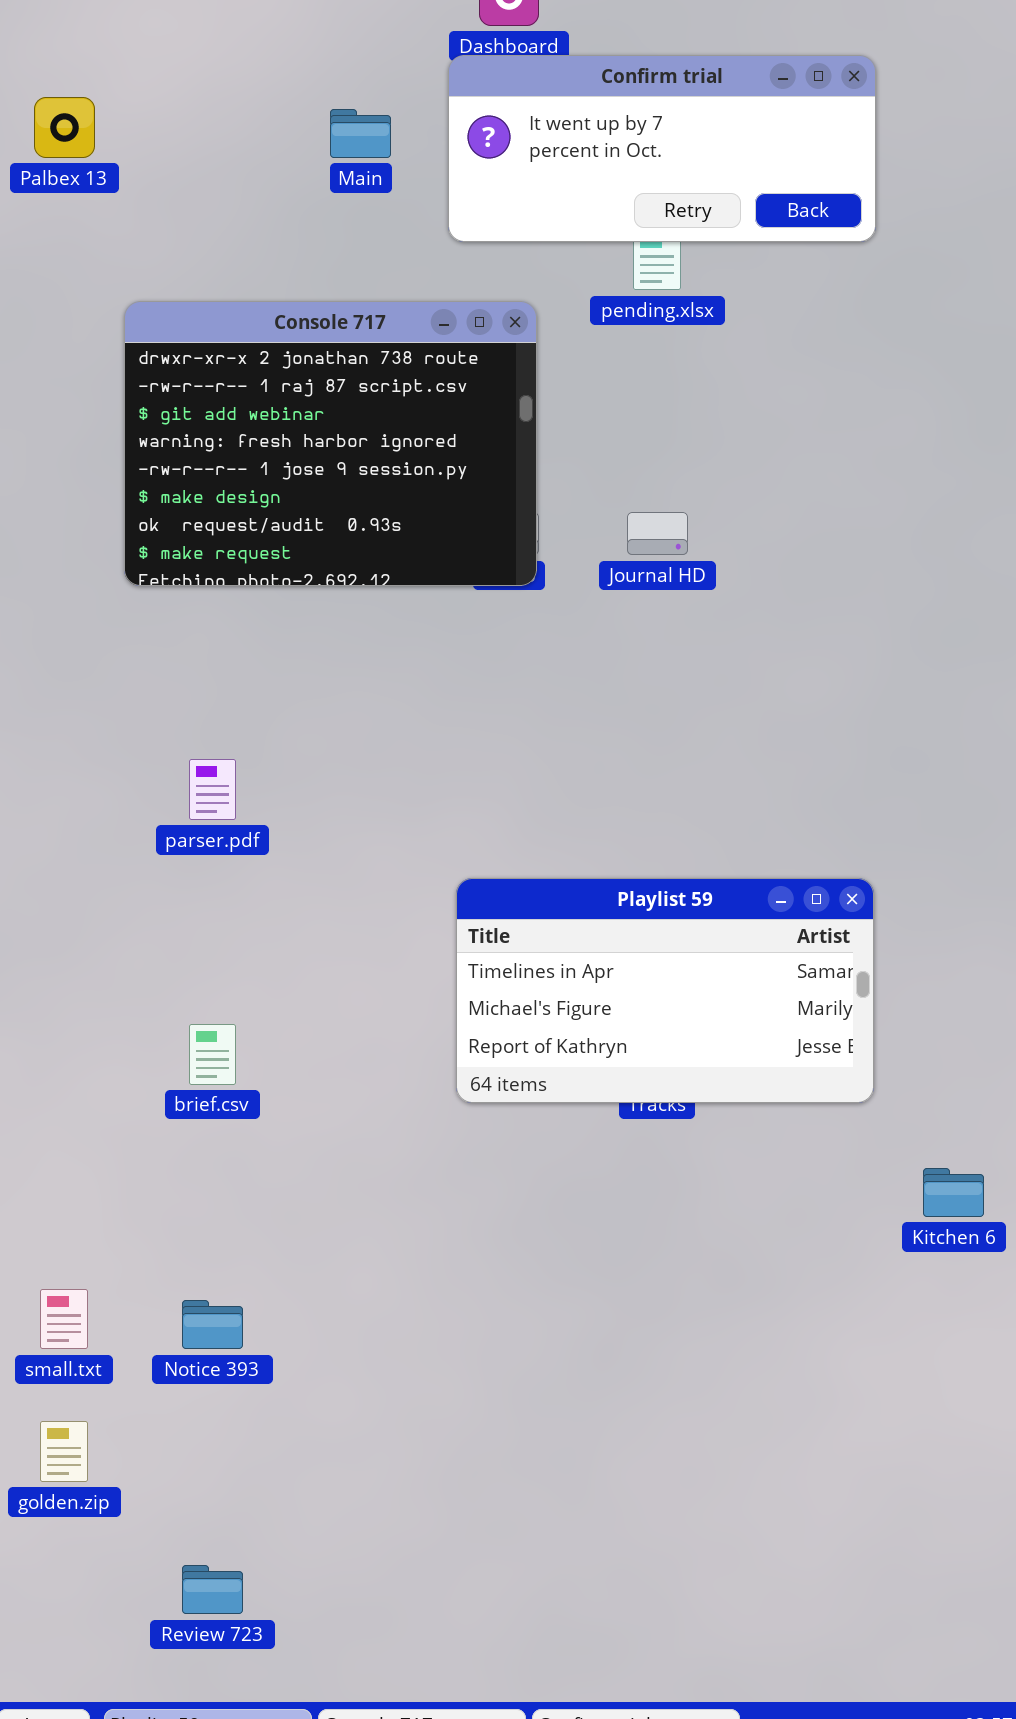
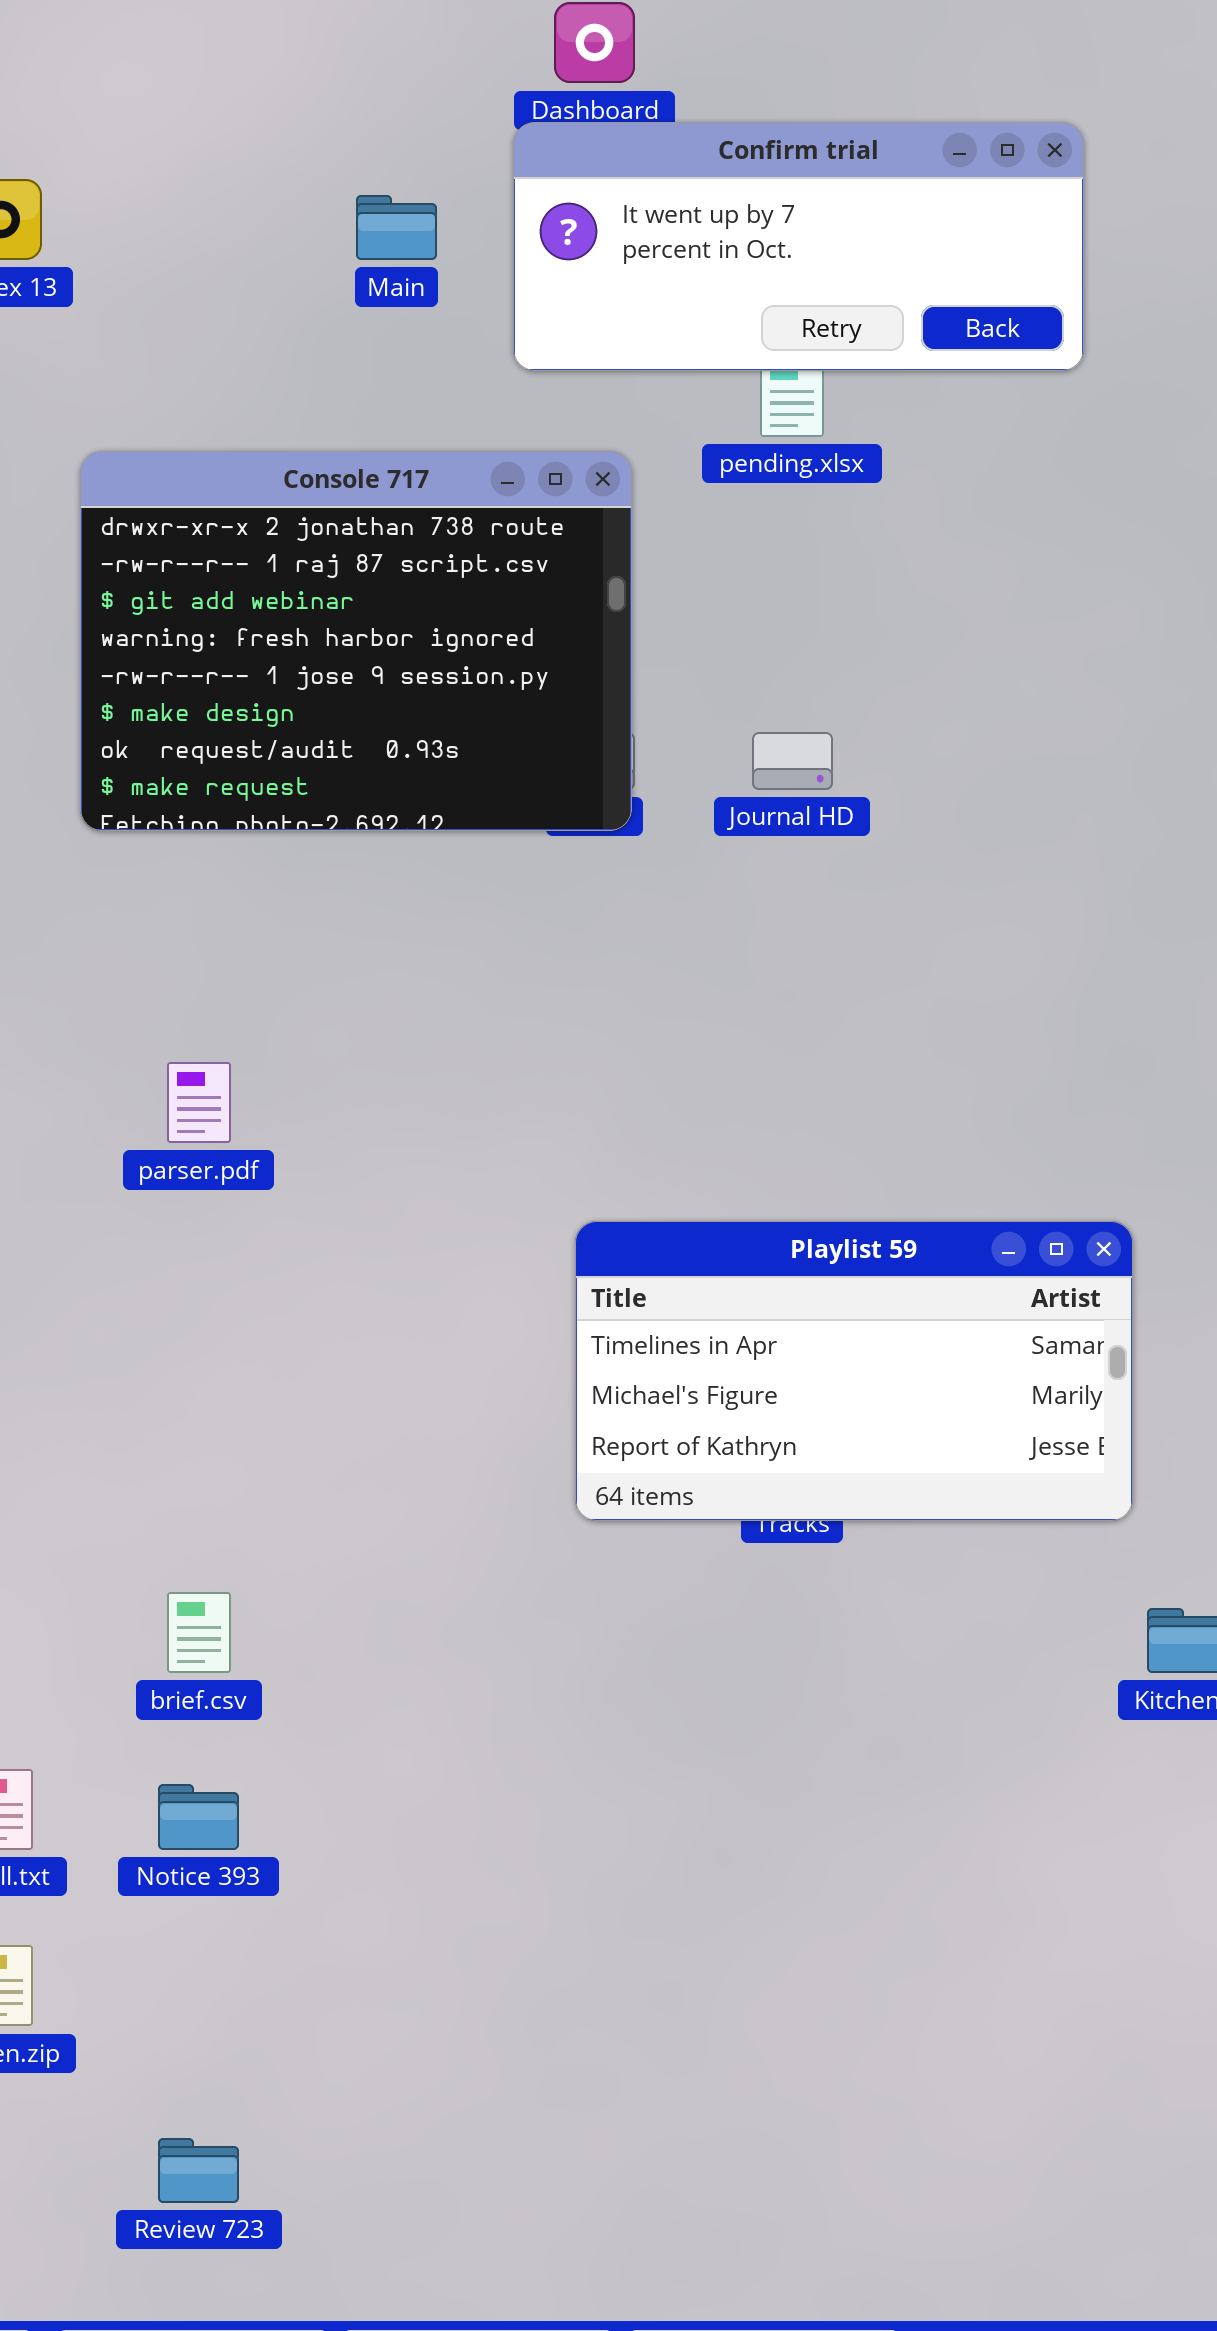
Playlist 59: [456,878,874,1103] -> [575,1221,1133,1521], moved
brief.csv: [189,1024,236,1085] -> [167,1592,231,1673], moved

